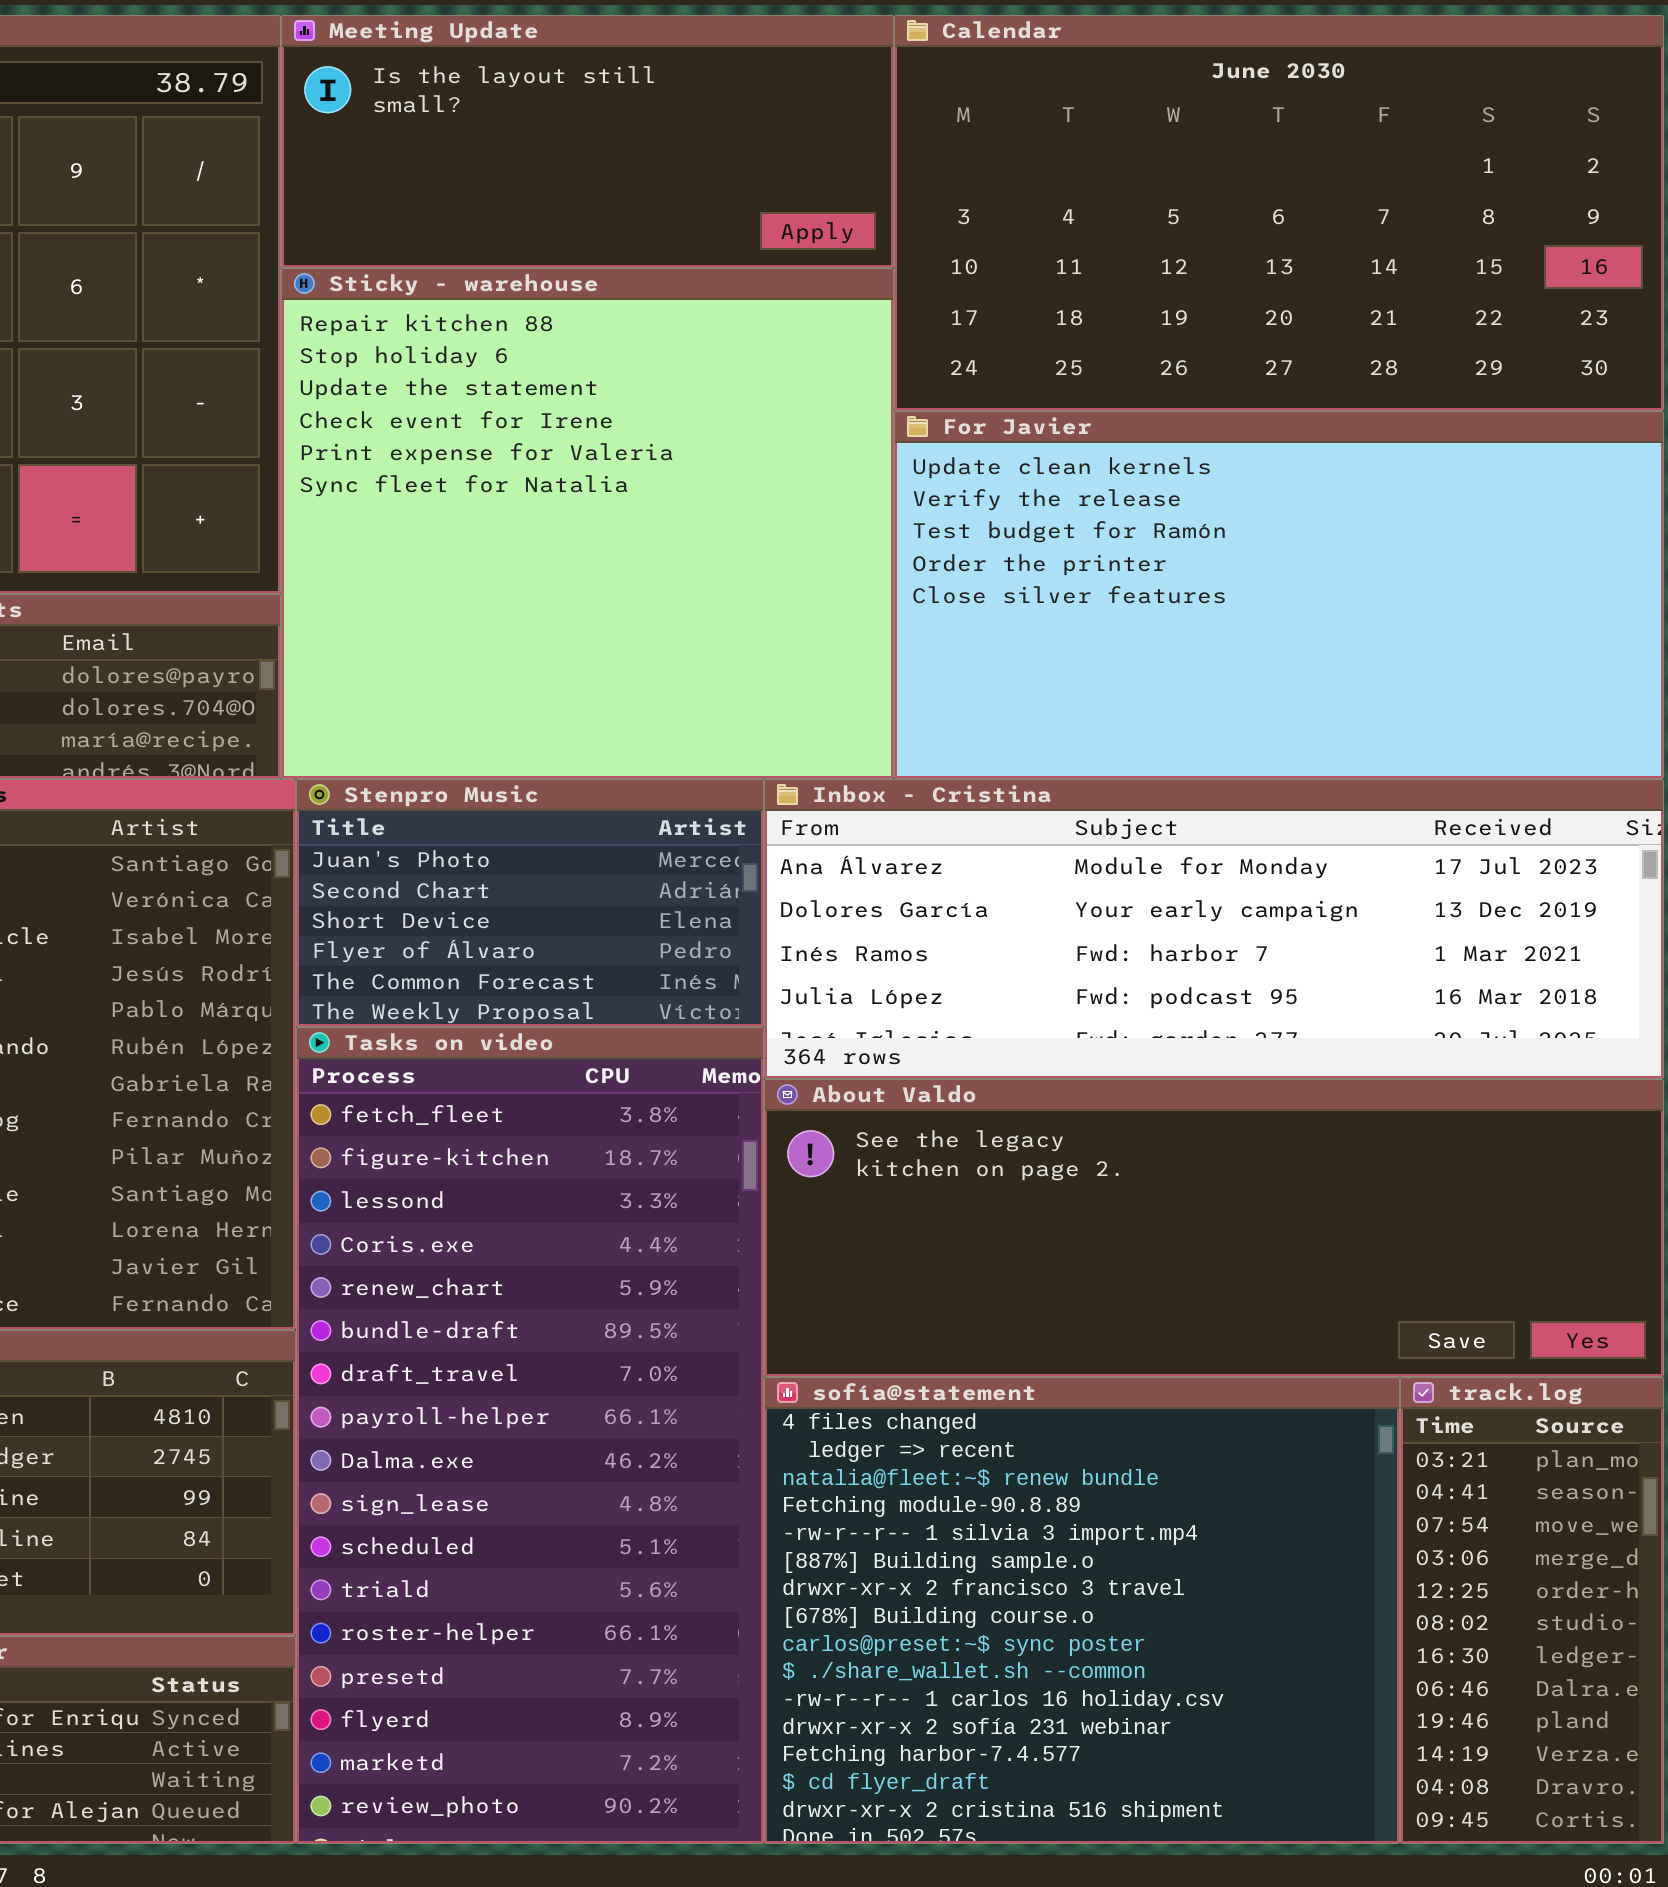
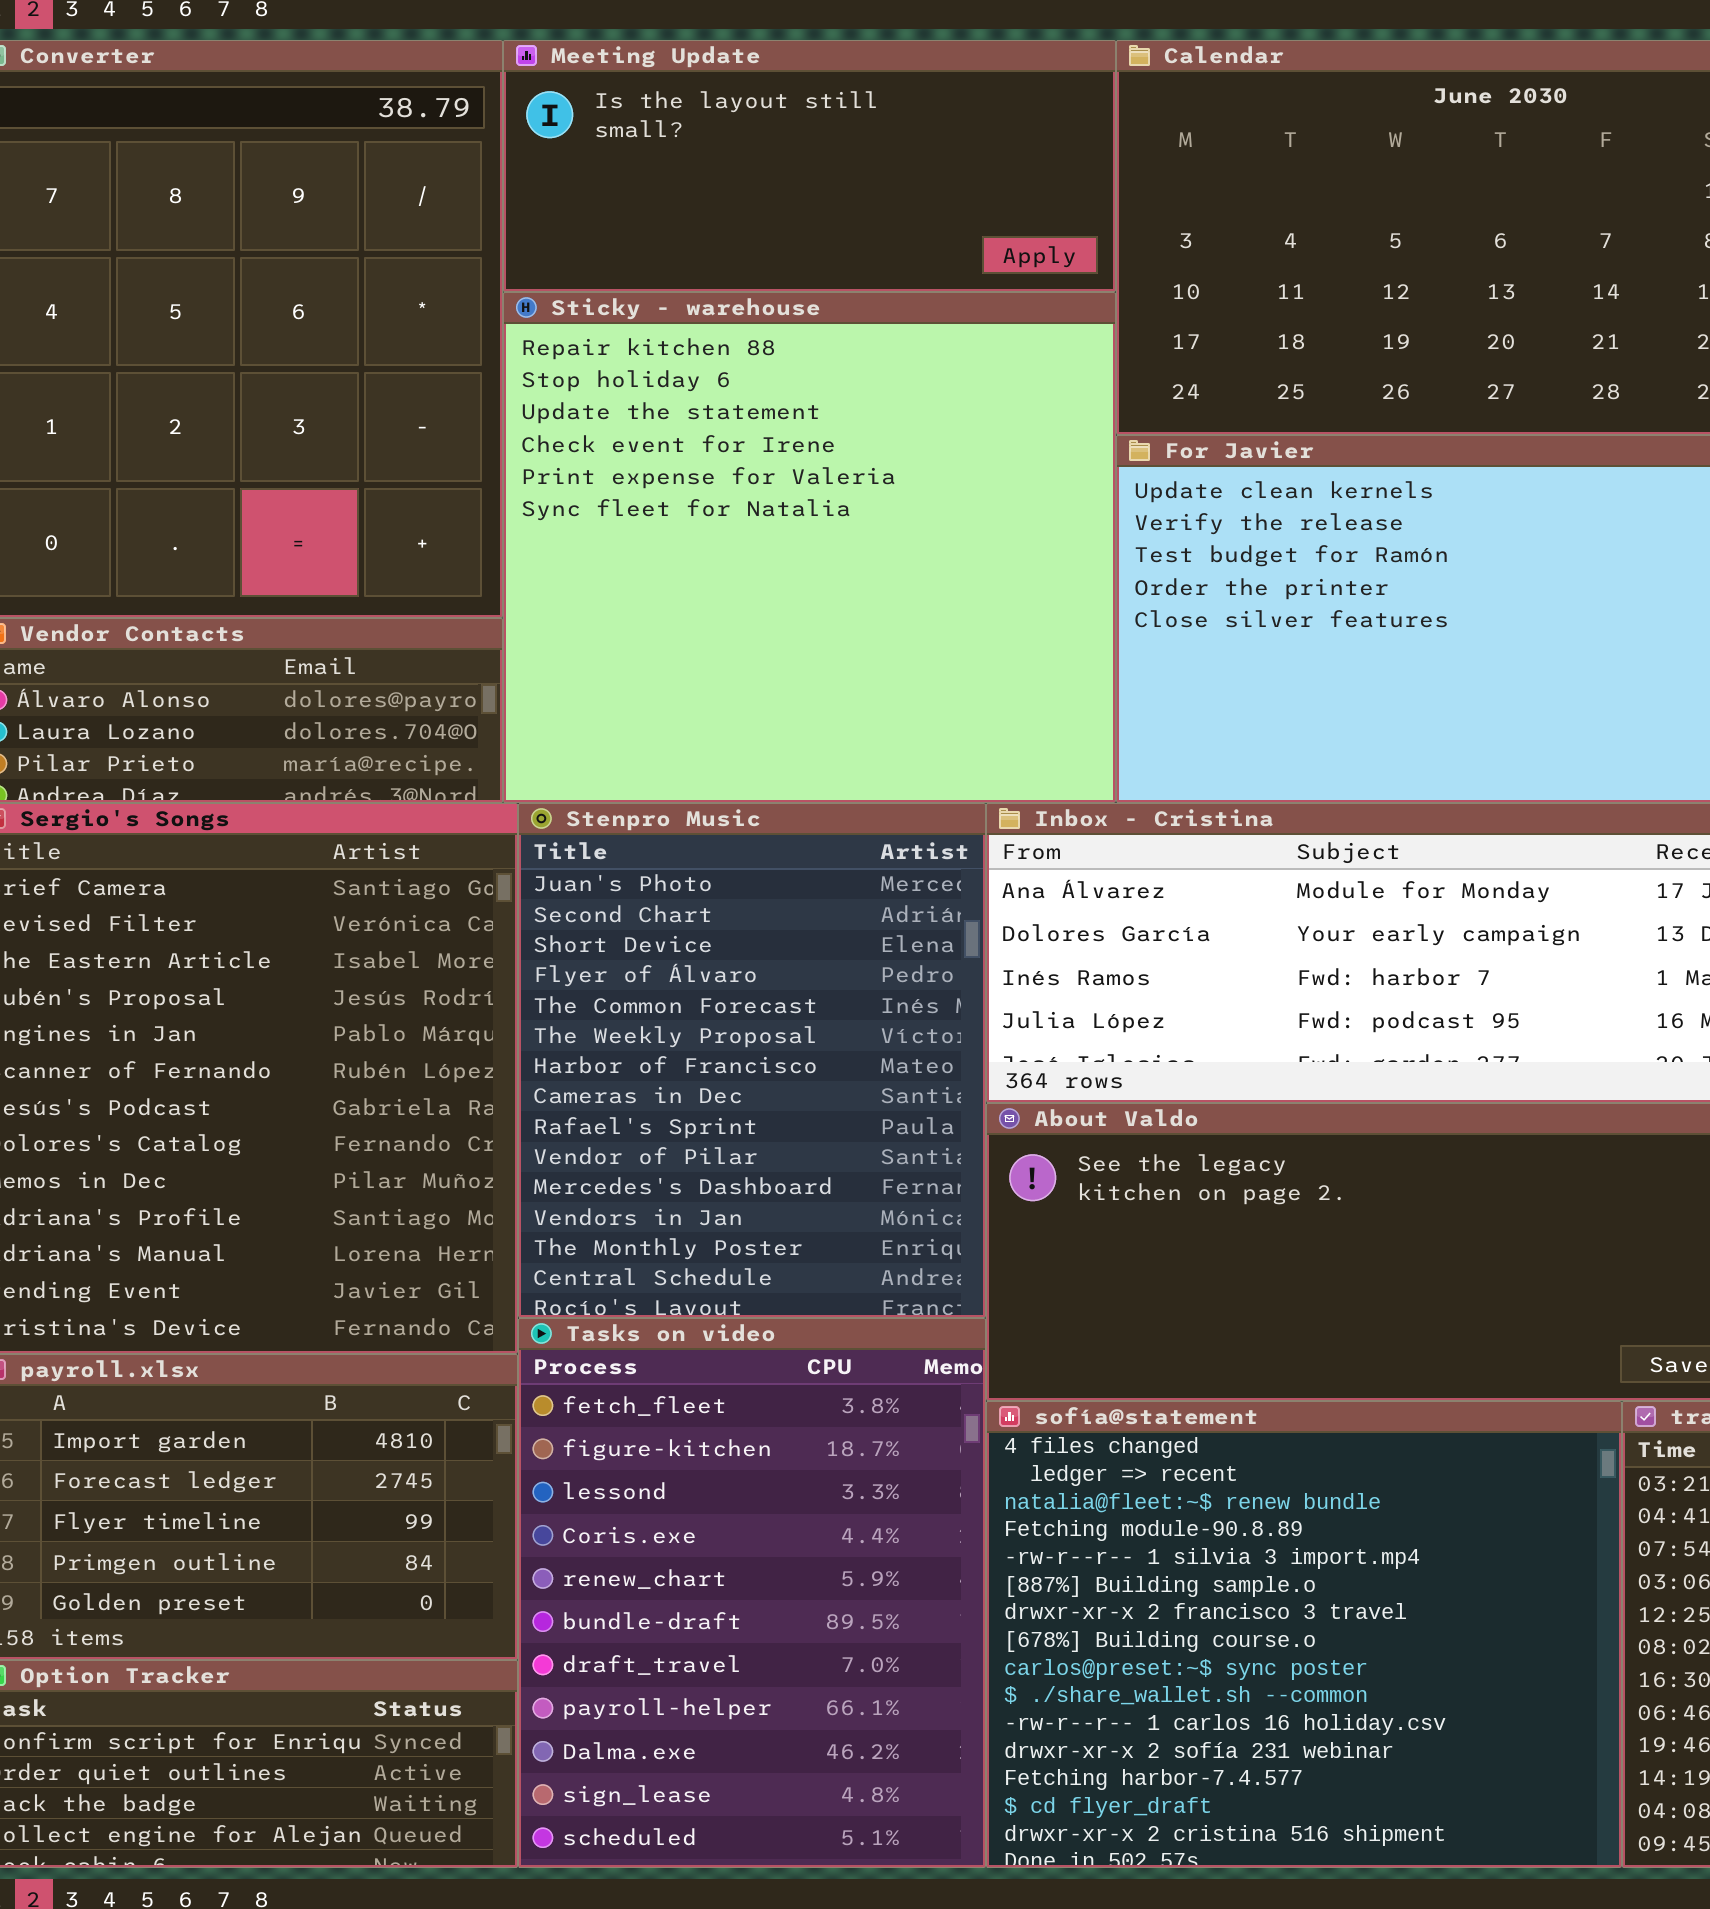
Stenpro Music: [296,779,764,1027] -> [518,803,986,1318], resized
Tasks on video: [296,1027,764,1844] -> [518,1318,986,1868], resized

